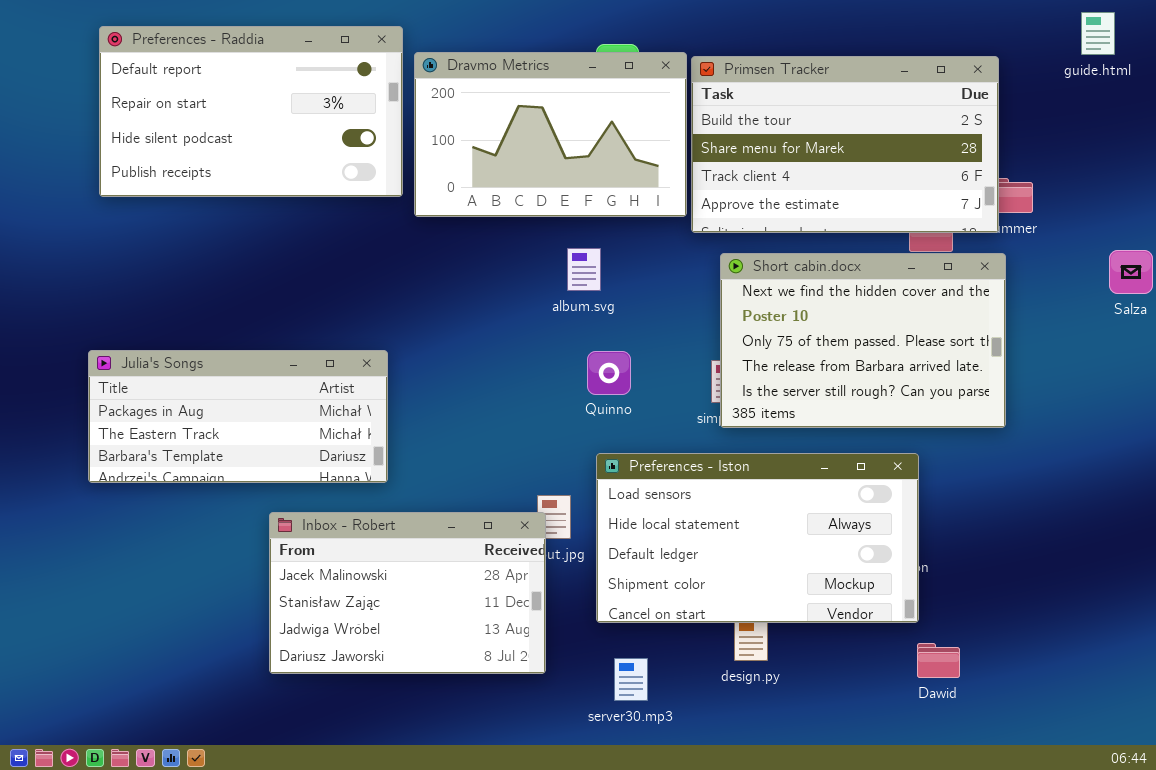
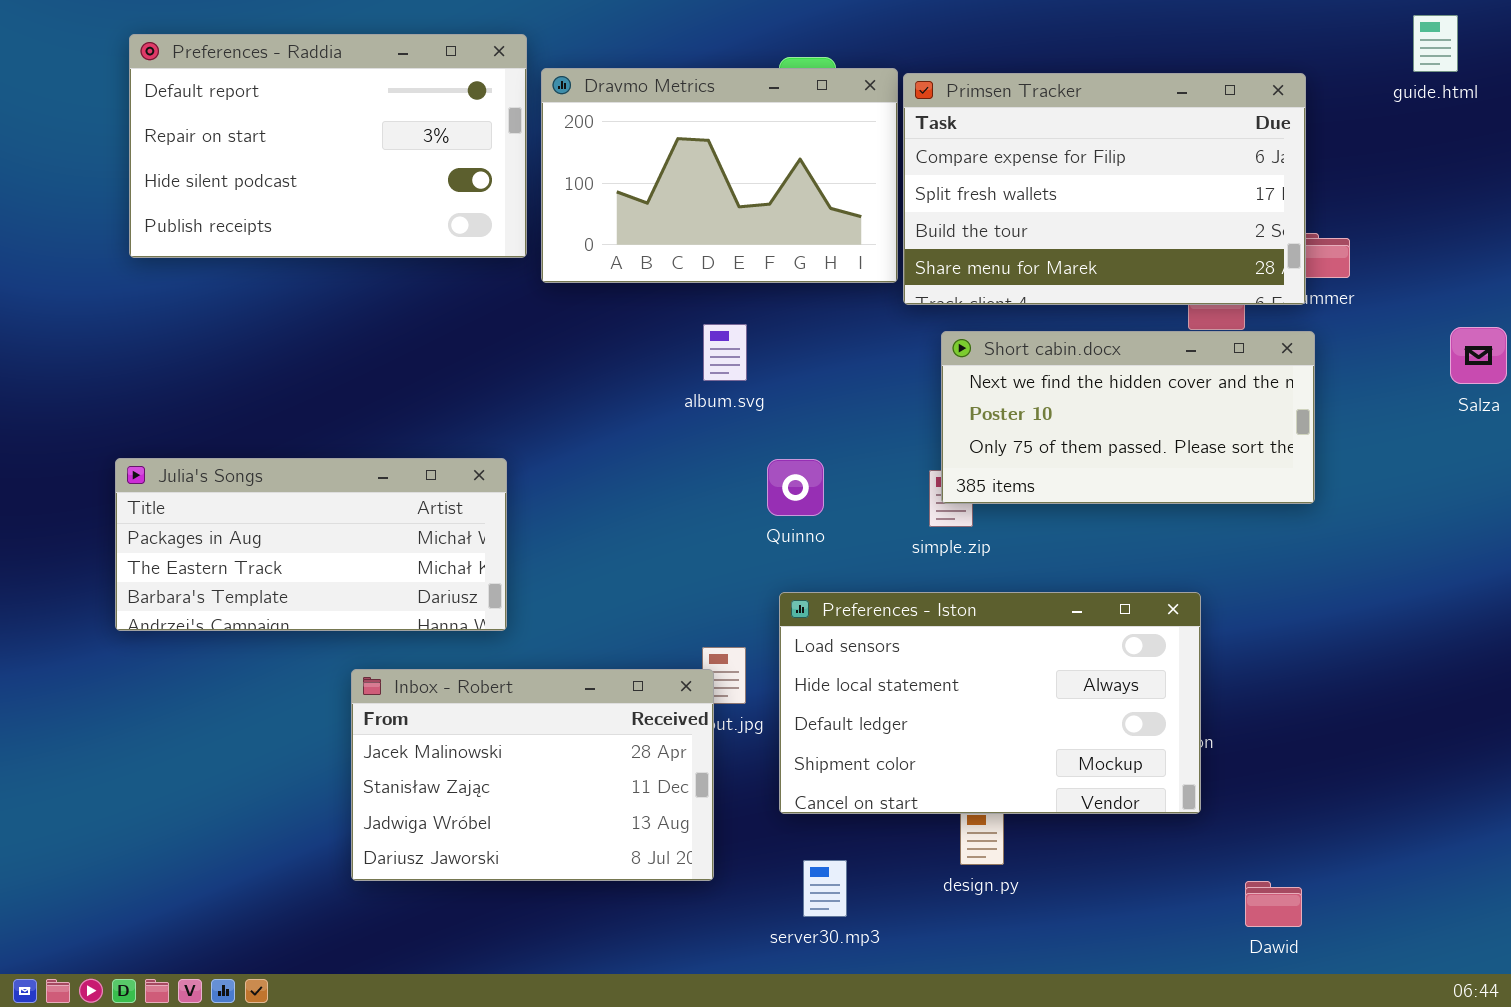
Primsen Tracker: [691,56,999,233] -> [903,73,1306,305], scrolled up 2 rows
album.svg: [567,248,601,291] -> [703,324,747,381], moved
Short cabin.docx: [720,253,1006,428] -> [941,331,1315,504], resized
Dawid: [917,643,960,678] -> [1245,881,1302,927], moved

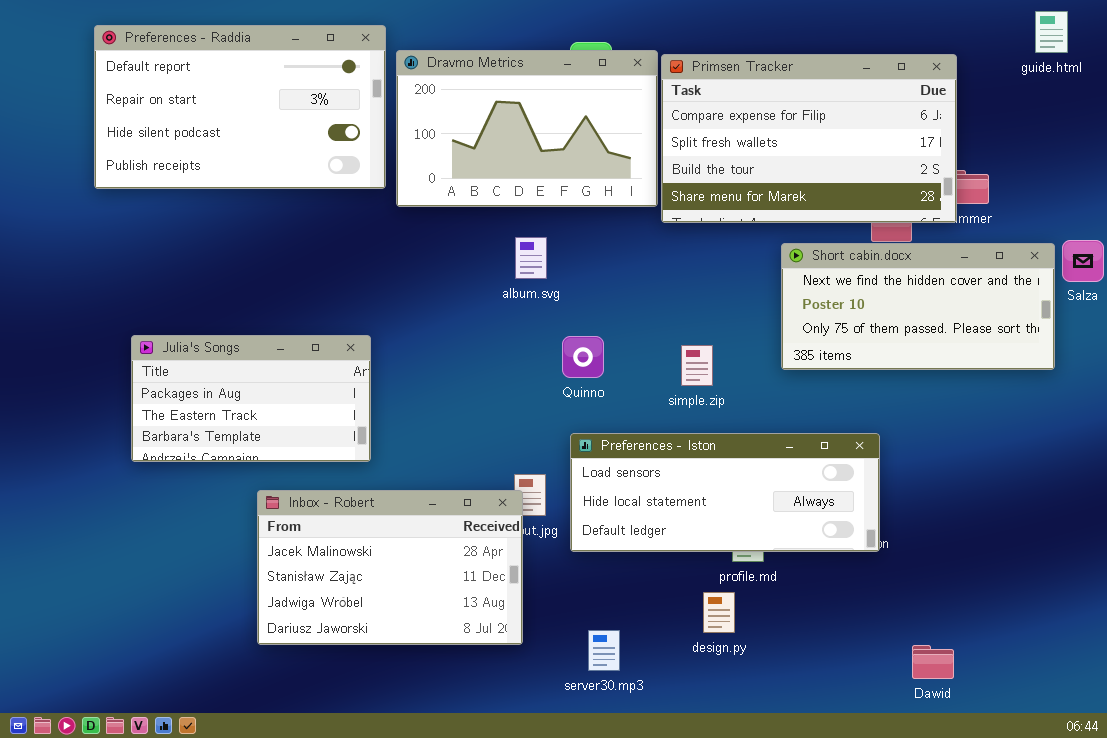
Short cabin.docx: [941,331,1315,504] -> [781,243,1055,370], moved
Julia's Songs: [115,458,507,631] -> [131,335,371,462], resized
Preferences - Iston: [779,592,1201,814] -> [570,433,880,552], resized

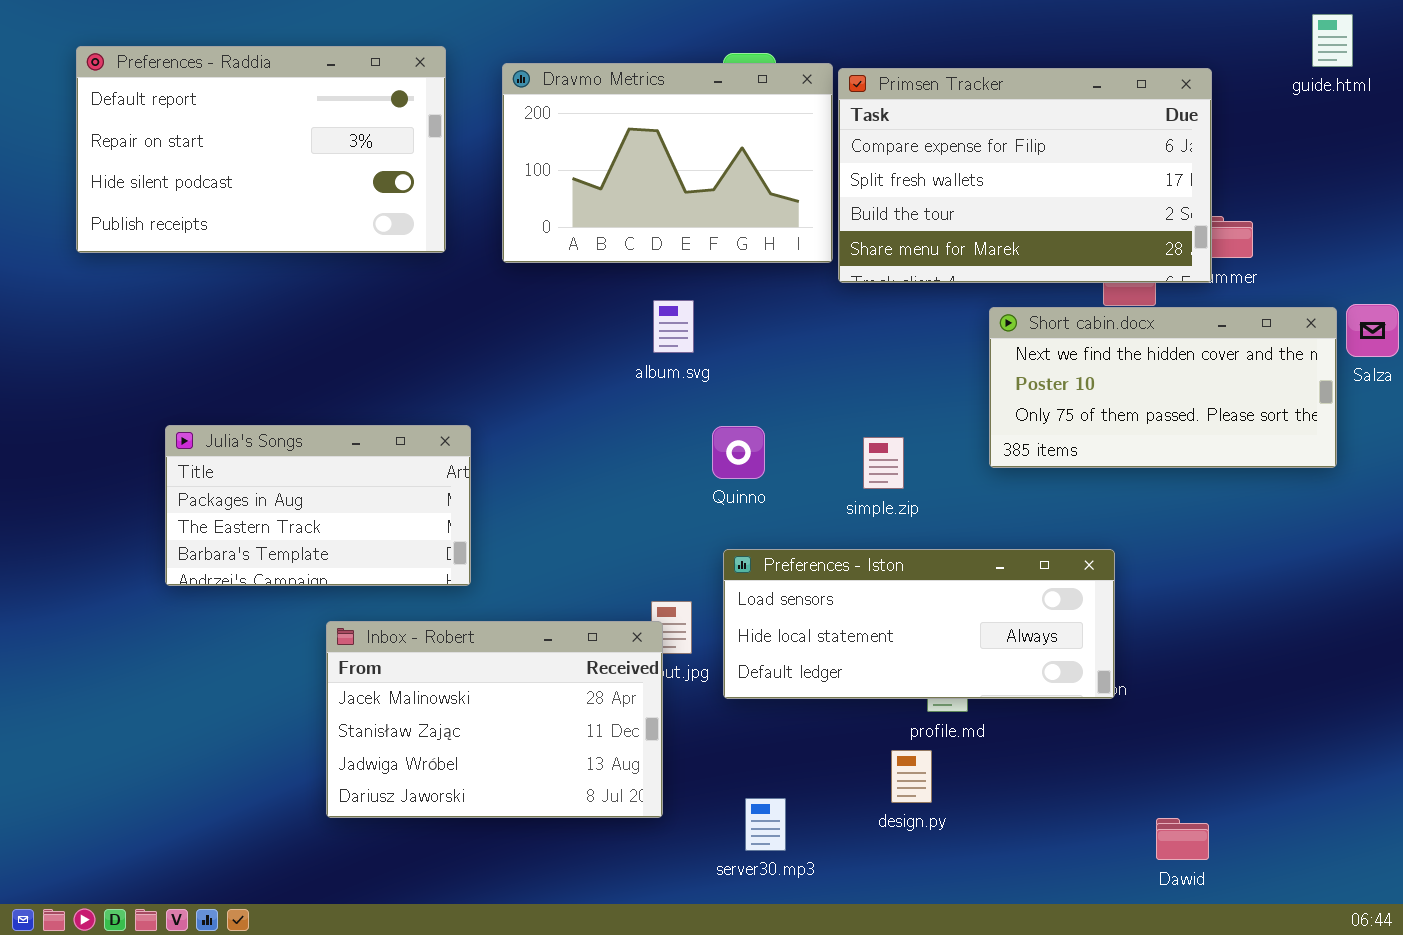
Preferences - Raddia: [94,25,386,189] -> [76,46,446,253], moved

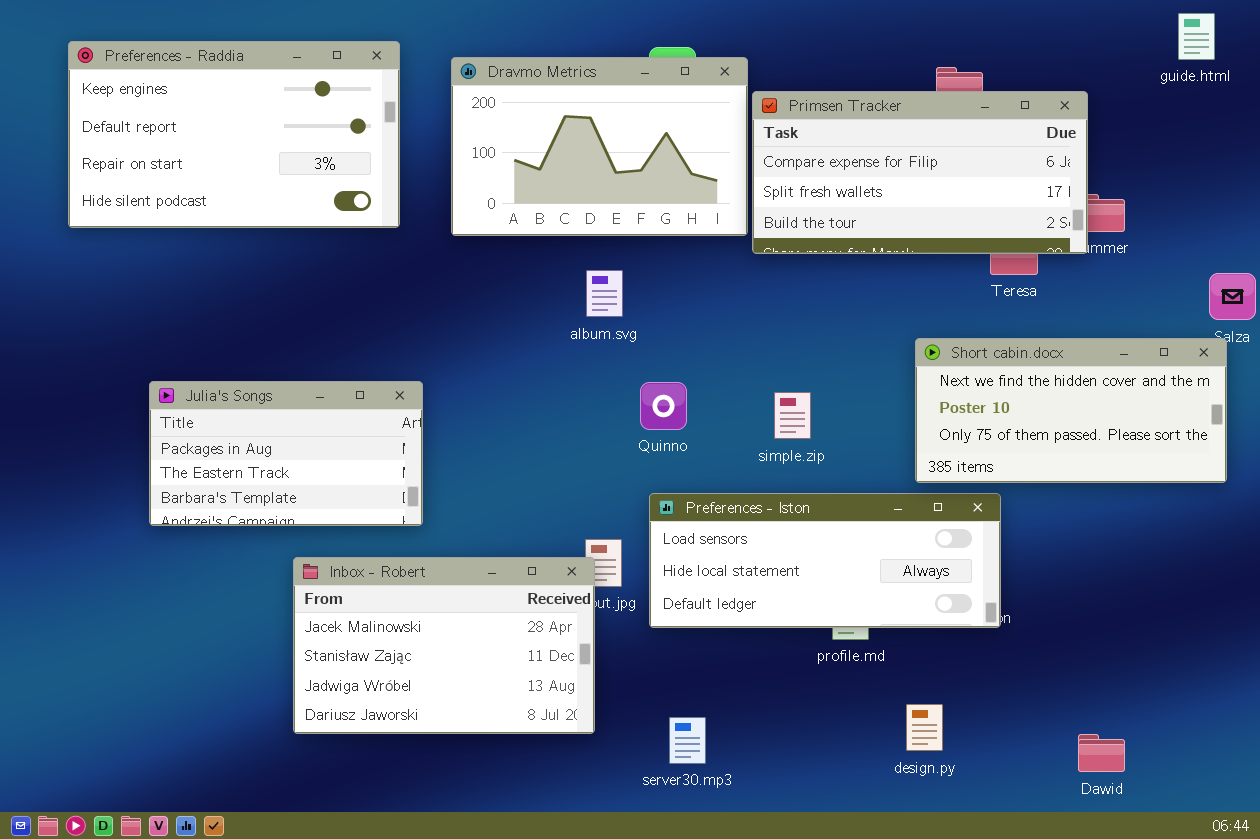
Preferences - Raddia: [76,46,446,253] -> [68,41,400,228], scrolled up 1 row
Primsen Tracker: [838,68,1212,283] -> [752,91,1088,254], resized
Short cabin.docx: [989,307,1337,468] -> [915,338,1227,483], moved
design.py: [891,750,932,803] -> [906,704,943,751], moved
Dawid: [1156,818,1209,860] -> [1078,734,1125,772], moved

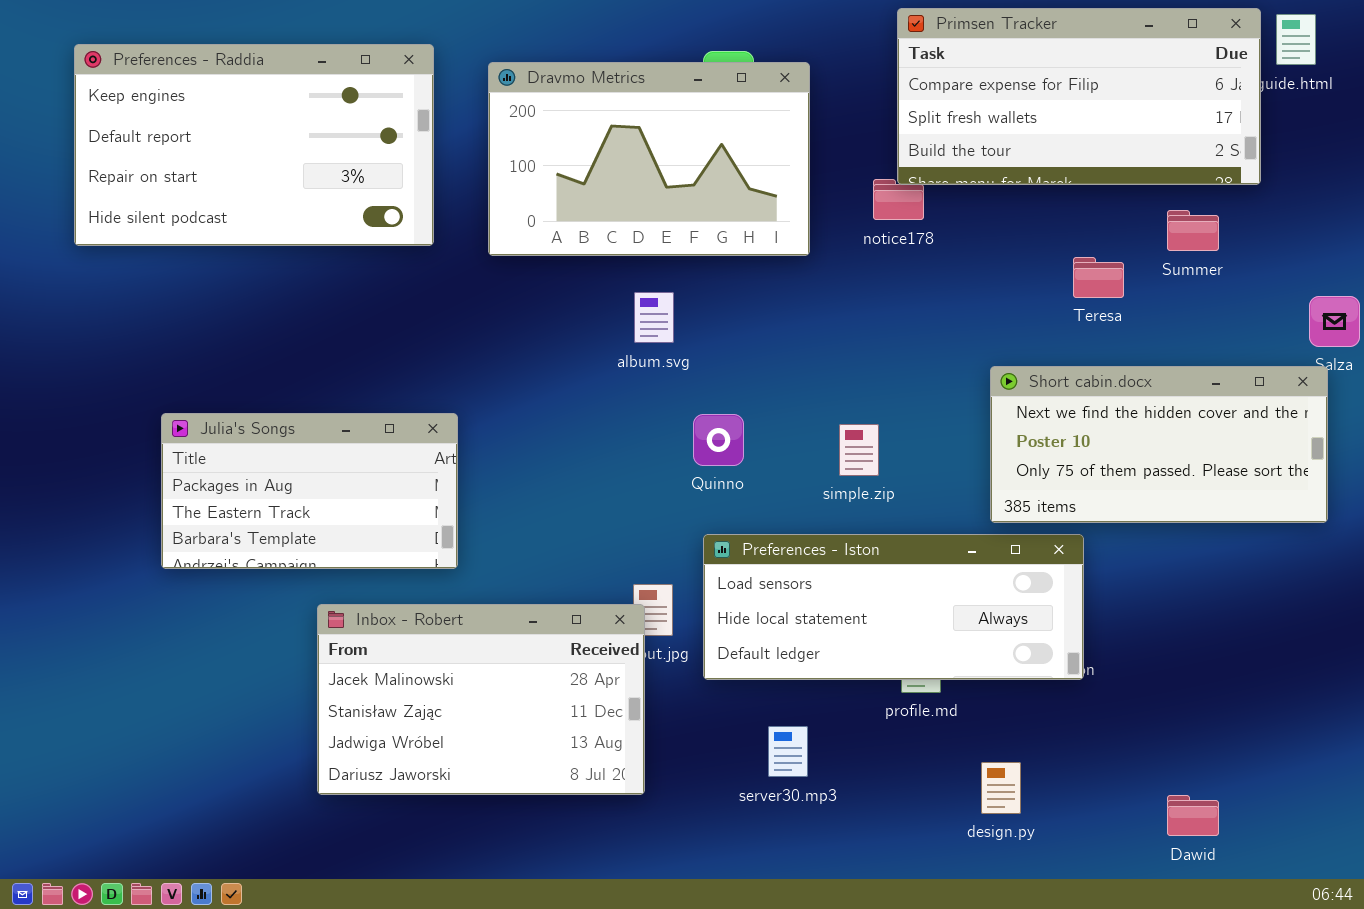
Primsen Tracker: [752,91,1088,254] -> [897,8,1261,185], moved
server30.mp3: [669,717,706,764] -> [768,726,808,777], moved

